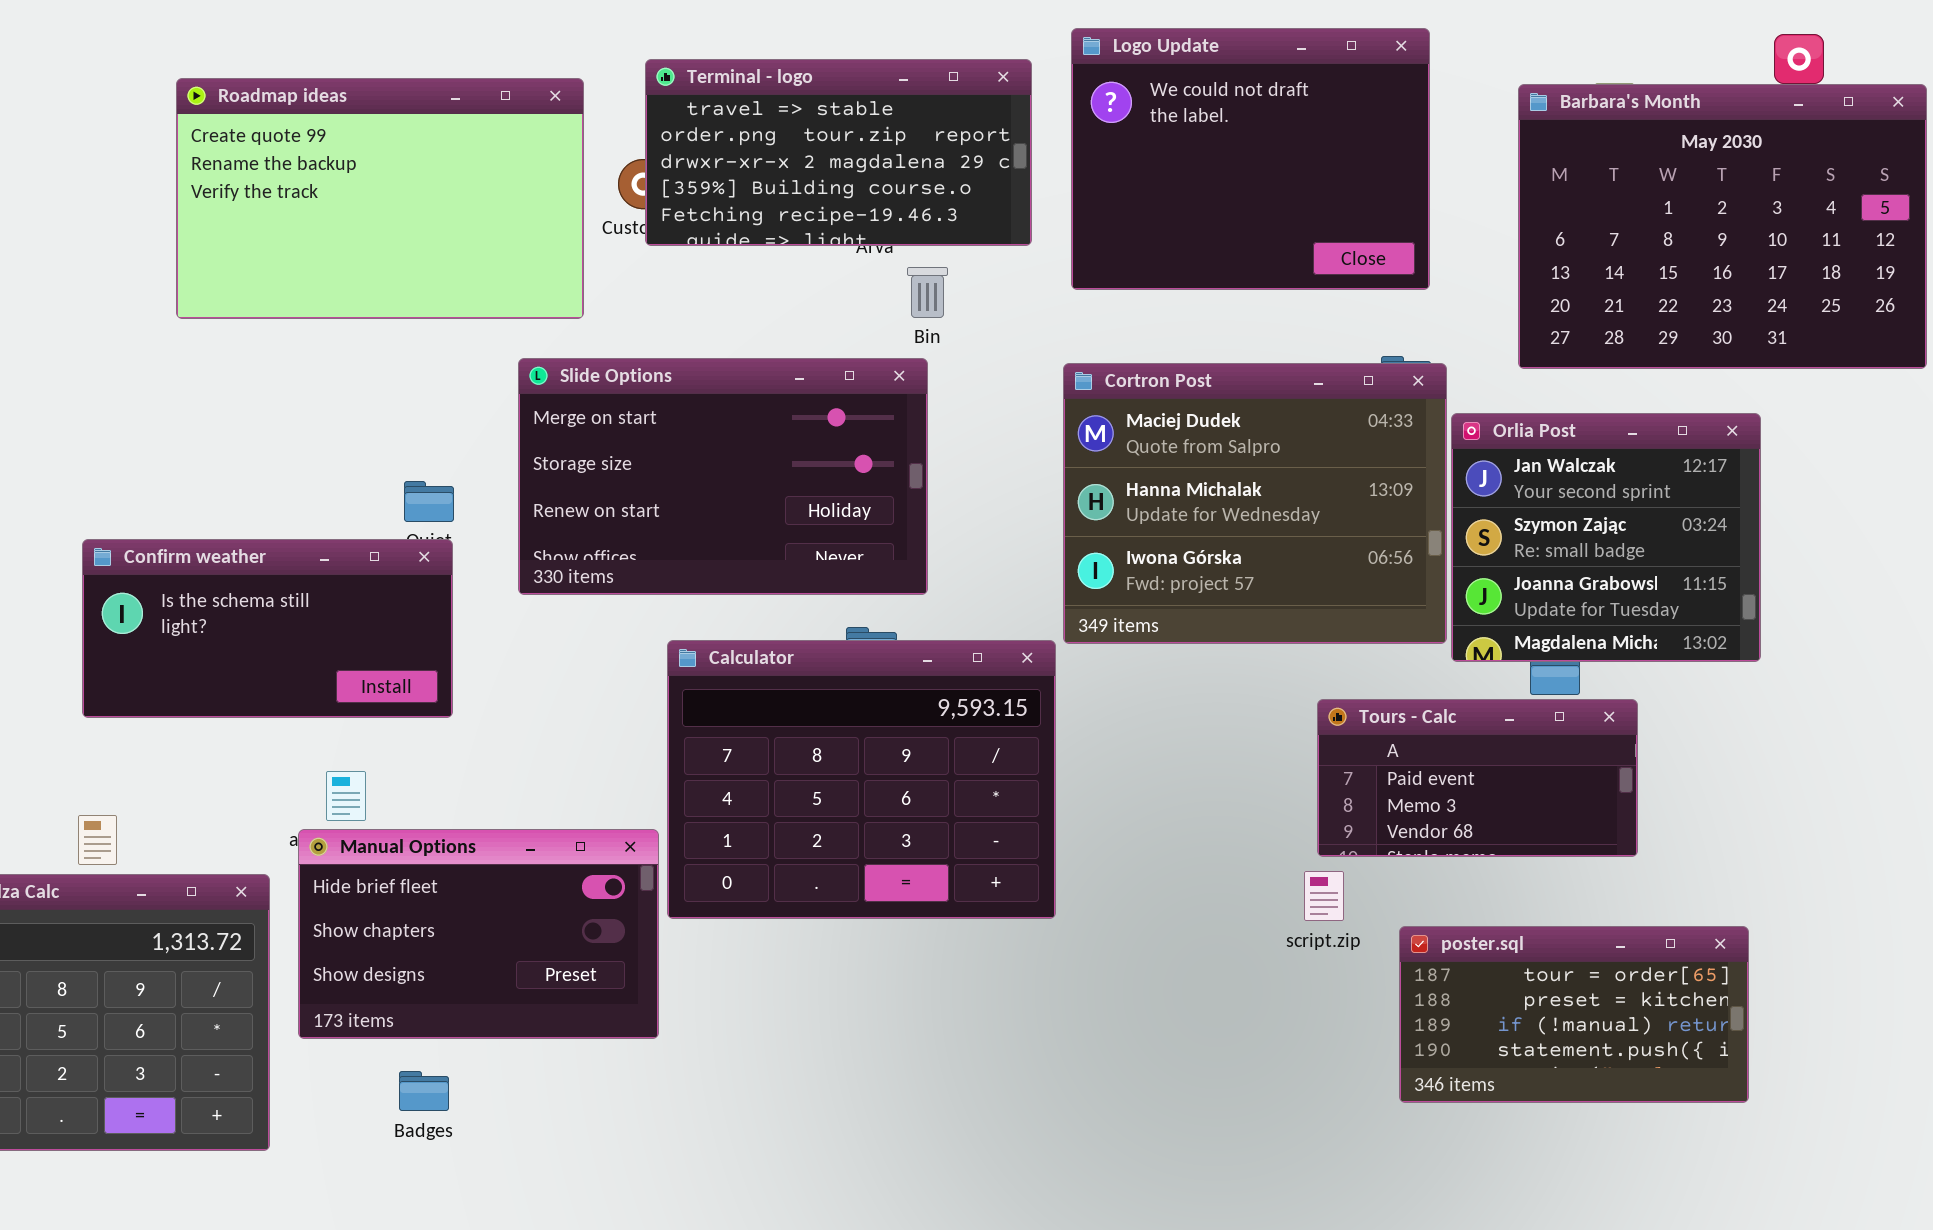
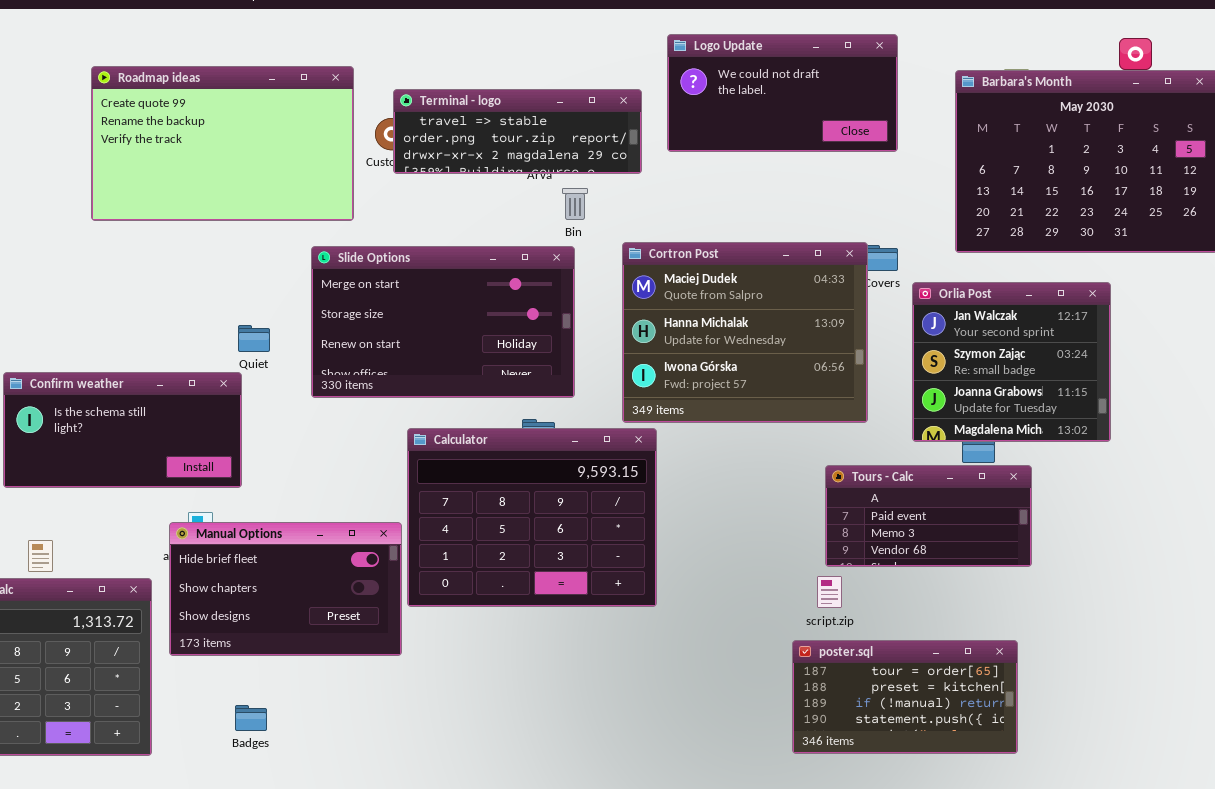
Logo Update: [1071,28,1430,290] -> [667,34,898,152], resized
Terminal - logo: [645,59,1032,246] -> [393,89,642,174], resized
Cortron Post: [1063,363,1447,644] -> [622,242,868,423], moved
Confirm weather: [82,539,453,718] -> [3,372,242,488], moved
Manual Options: [298,829,659,1039] -> [169,522,402,656], moved
poster.sql: [1399,926,1749,1103] -> [792,640,1018,754], moved

